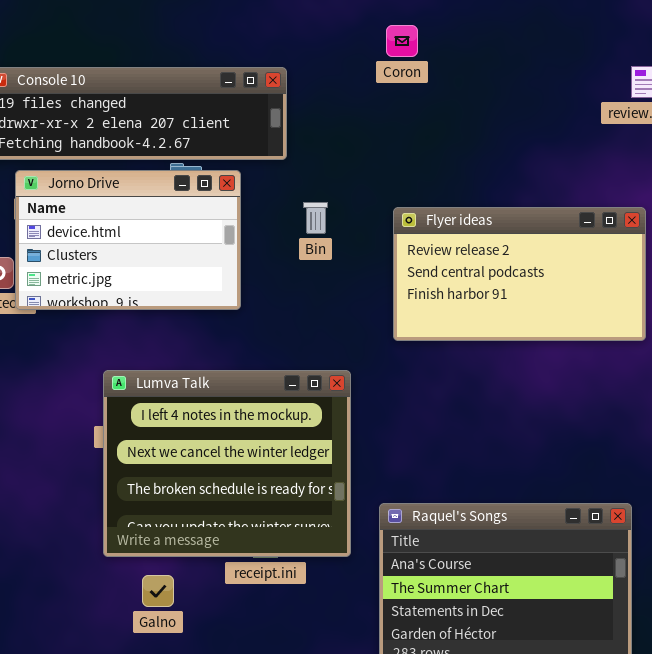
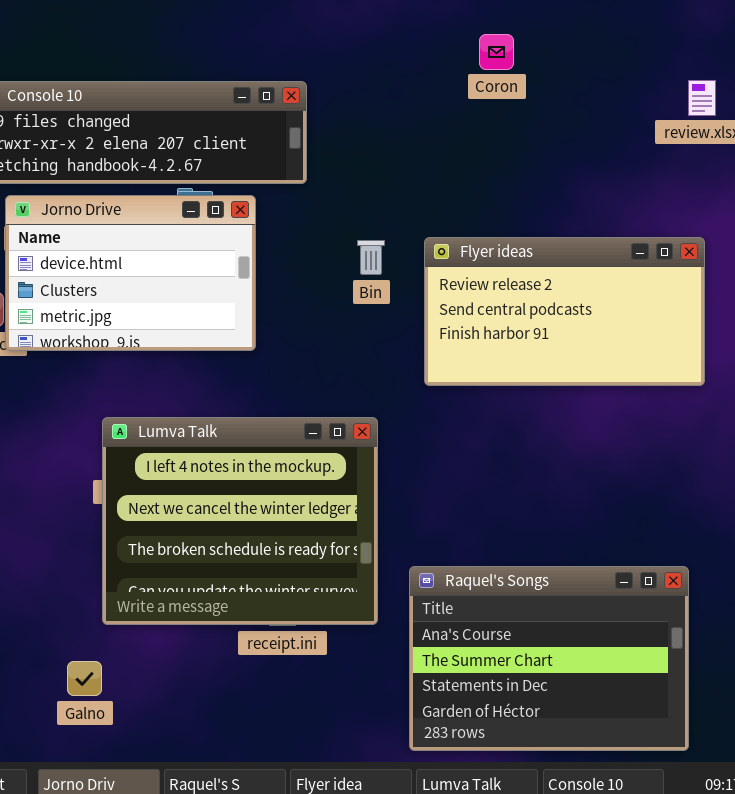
Coron: [386,25,418,57] -> [479,34,514,70], moved
Bin: [303,202,328,234] -> [357,240,385,275], moved
Galno: [142,575,174,607] -> [67,661,102,696], moved

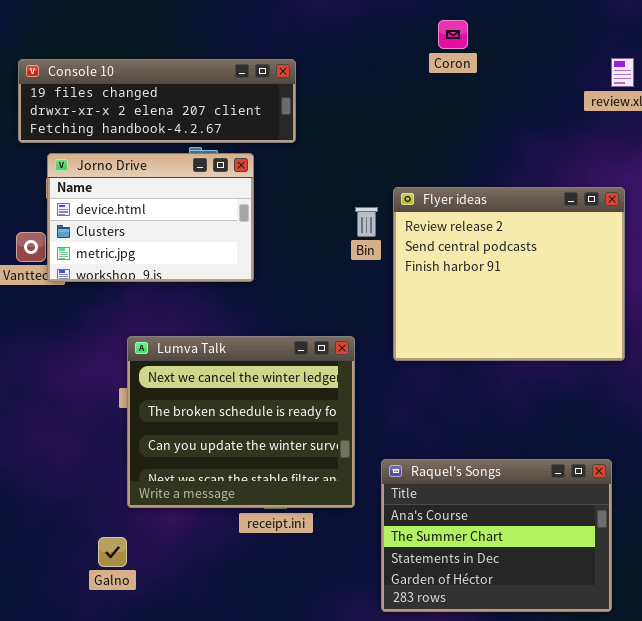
Flyer ideas: [424,237,705,386] -> [393,187,625,361], resized
Bin: [357,240,385,275] -> [355,207,378,237], moved
Lumva Talk: [102,417,378,625] -> [127,336,355,508], scrolled down 1 row

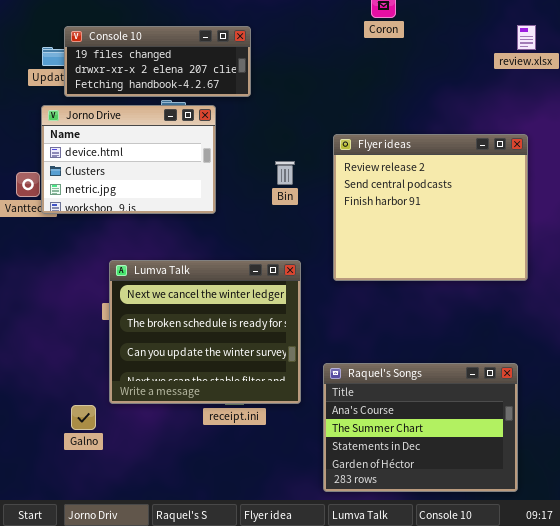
Console 10: [18,59,296,143] -> [64,26,251,97], resized
Bin: [355,207,378,237] -> [275,161,295,185], moved
Galno: [98,537,127,567] -> [71,405,96,430], moved

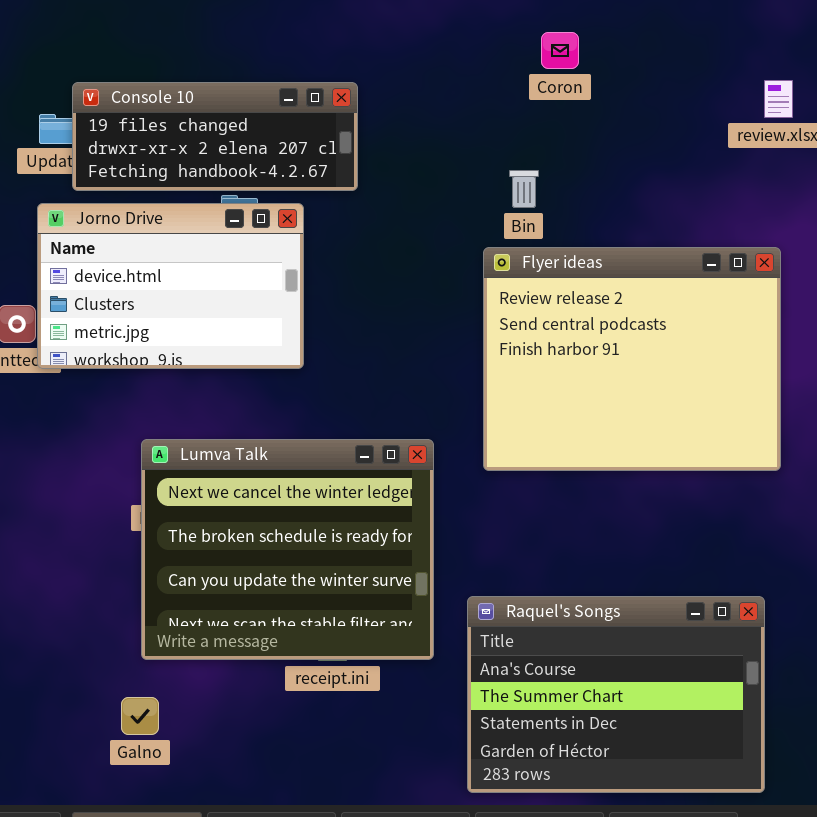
Bin: [275,161,295,185] -> [509,170,539,208], moved
Galno: [71,405,96,430] -> [121,697,159,735], moved

